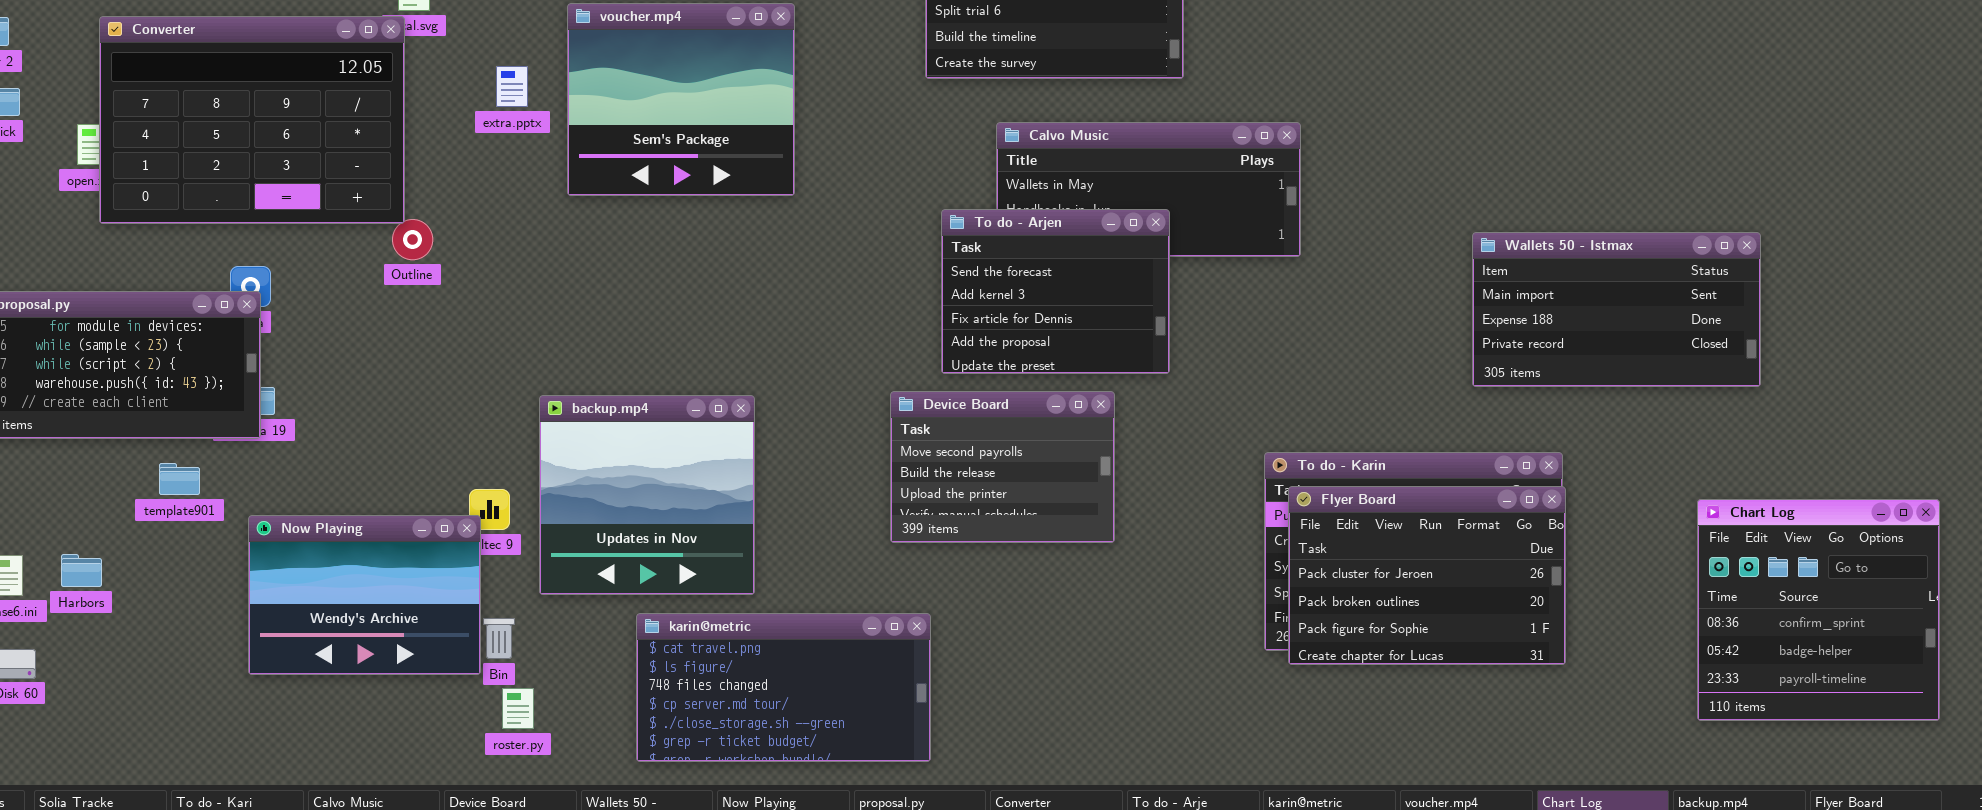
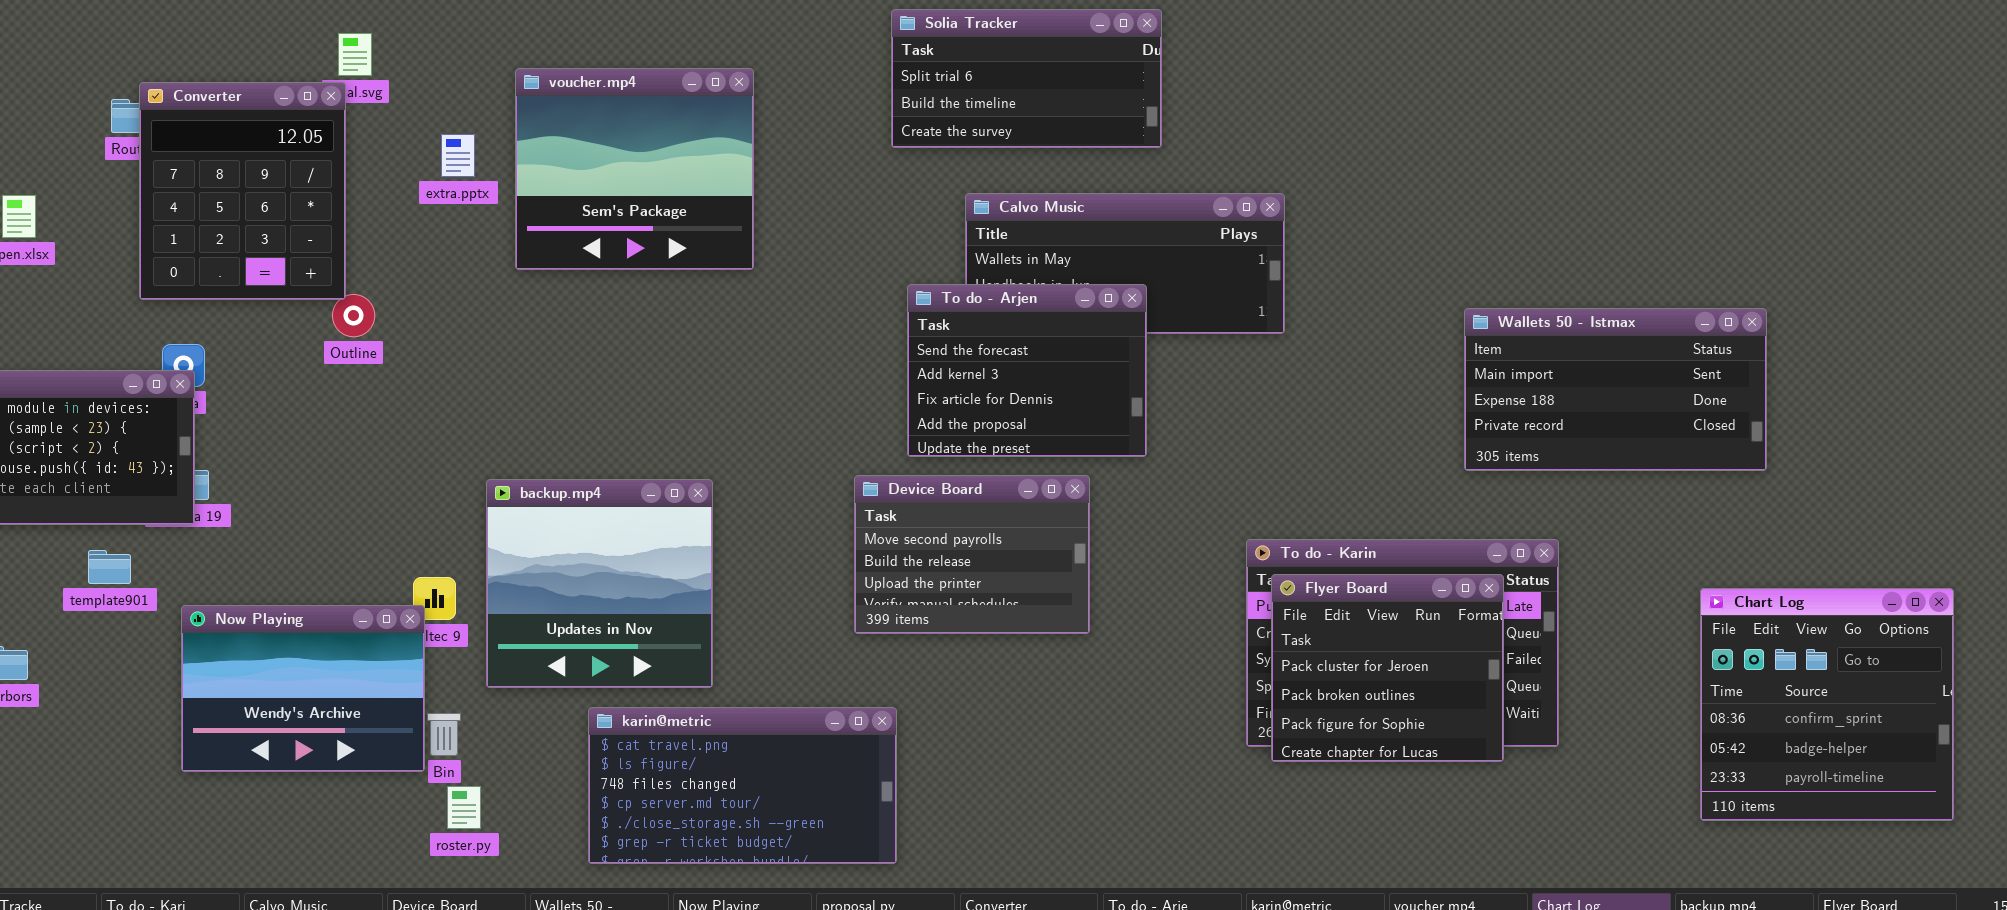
Converter: [99,16,405,224] -> [139,82,346,300], resized
Flyer Board: [1288,486,1566,665] -> [1271,574,1504,762], resized

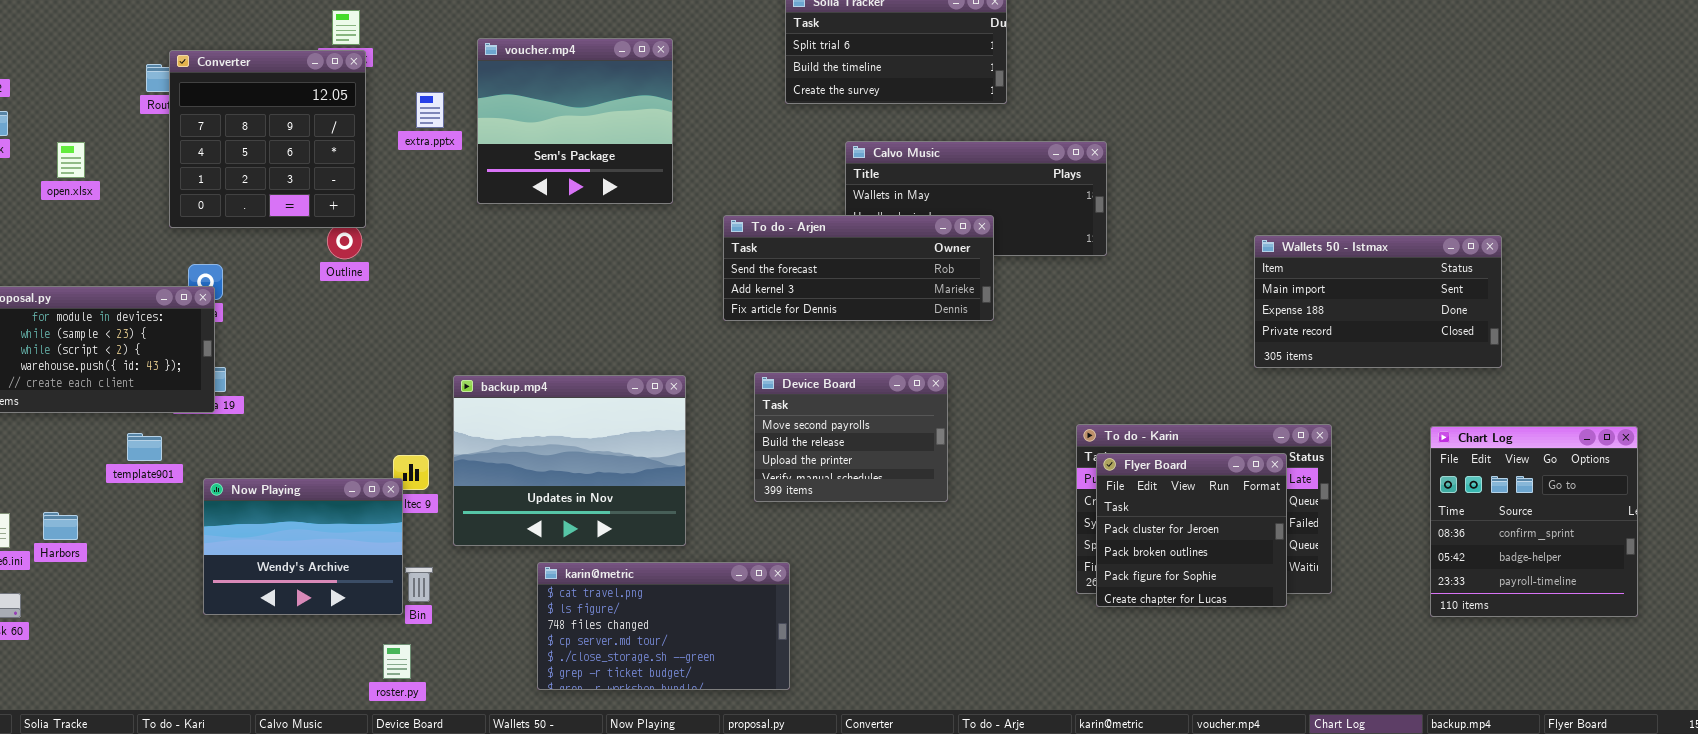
Converter: [139,82,346,300] -> [169,50,366,228], resized
To do - Arjen: [907,284,1147,457] -> [723,215,994,321], resized
backup.mp4: [486,479,713,688] -> [453,375,686,546], resized
Chart Log: [1700,588,1954,821] -> [1430,426,1638,617], moved
roster.py: [447,786,481,829] -> [383,644,411,679], moved

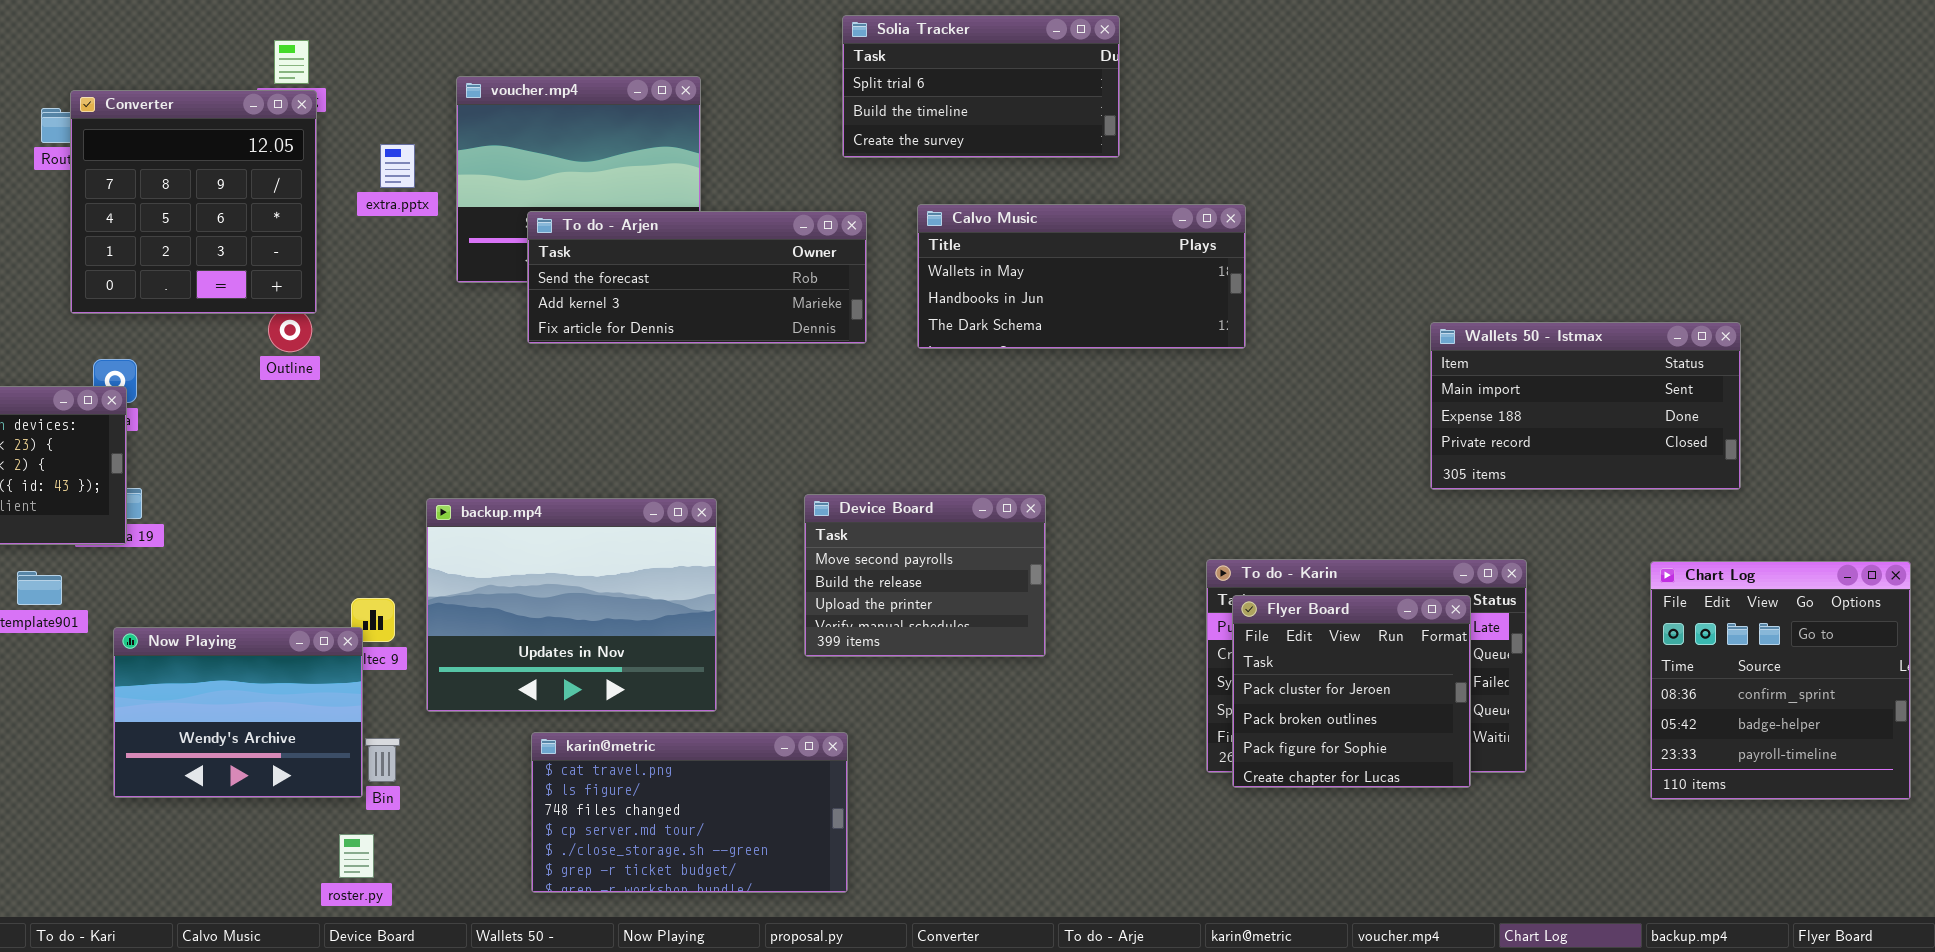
To do - Arjen: [723,215,994,321] -> [527,211,867,344], moved

